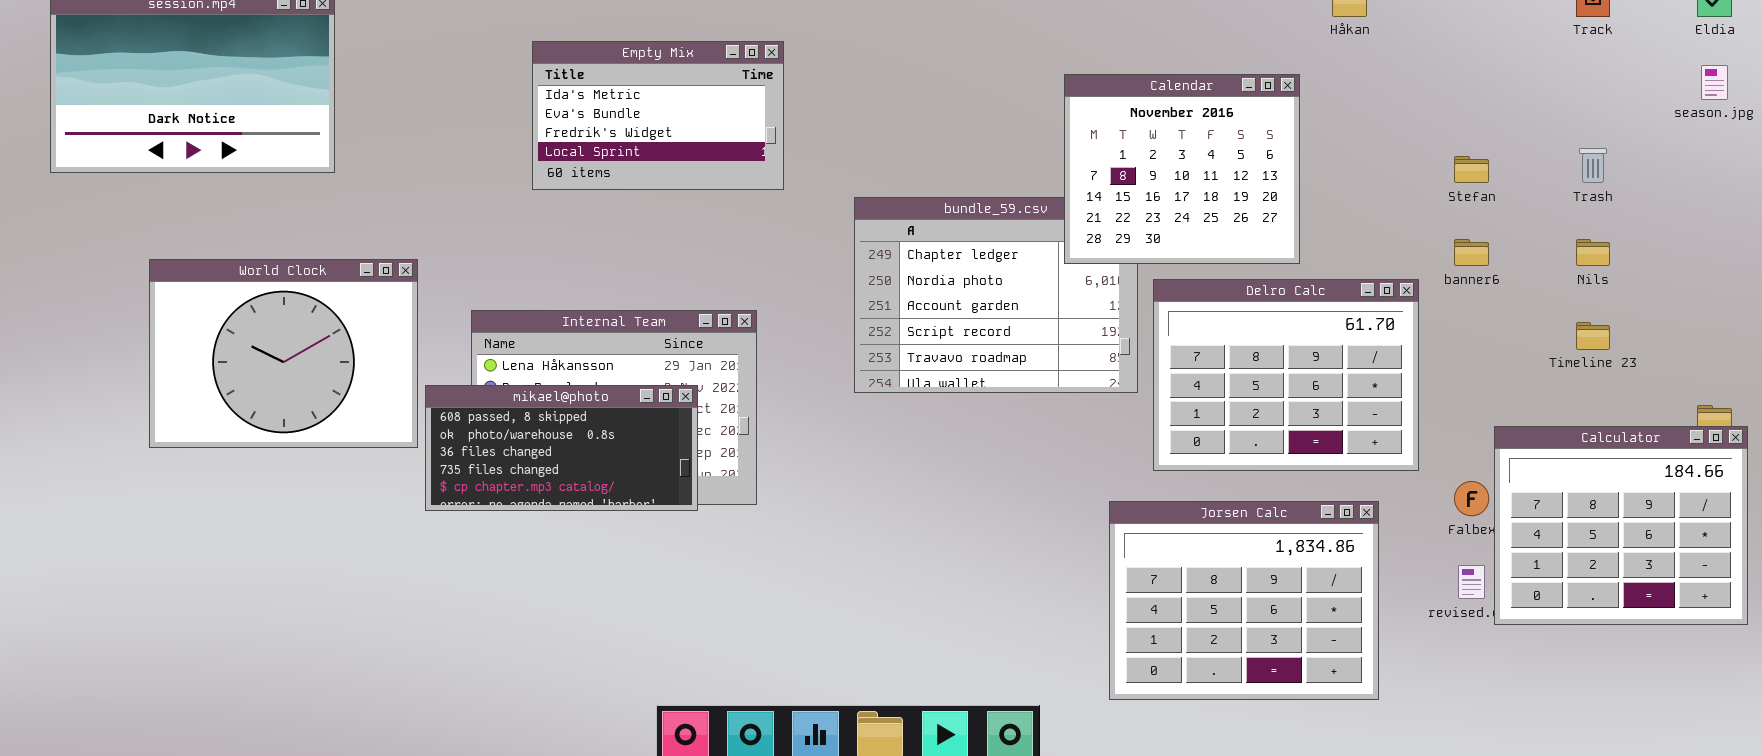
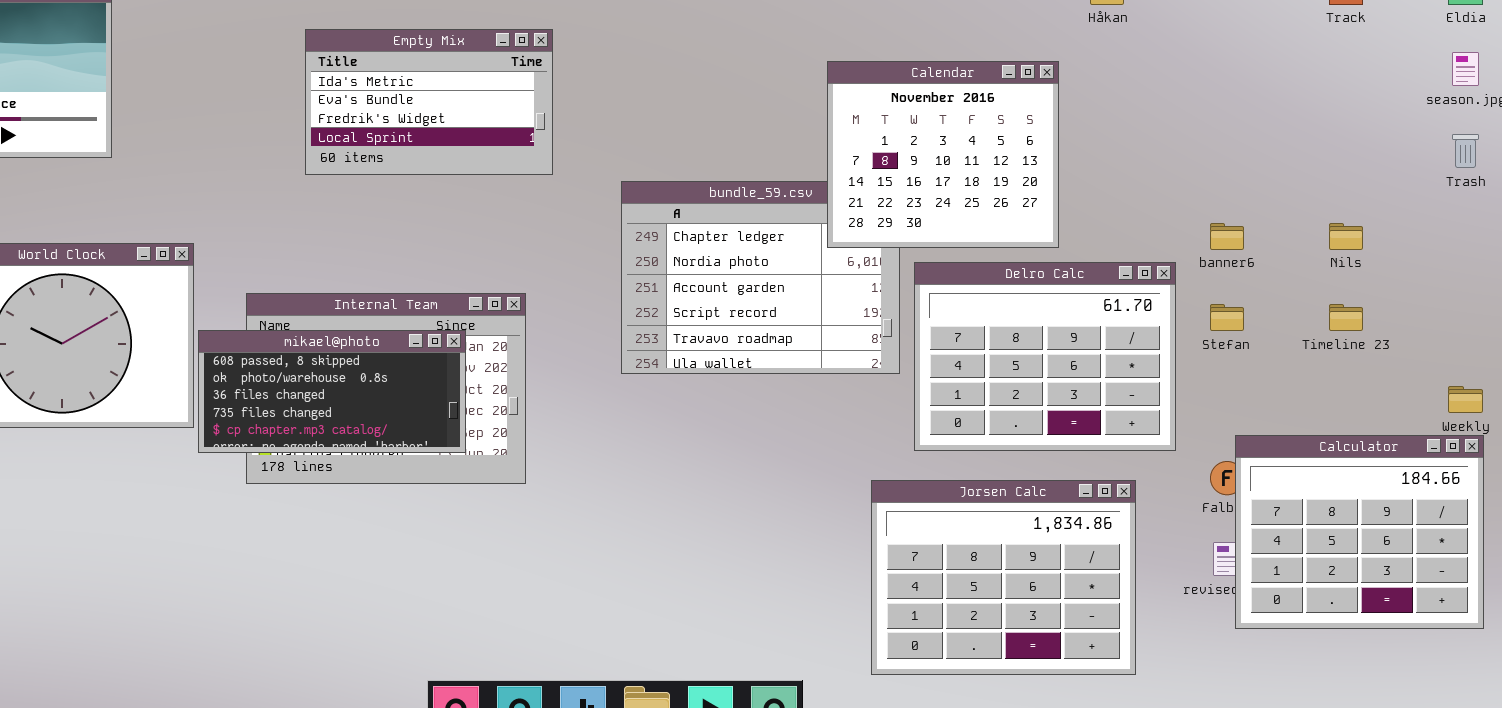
Trash: [1579,148,1607,183] -> [1452,134,1479,168], moved
Stefan: [1454,156,1489,183] -> [1210,304,1244,331], moved
mikael@photo: [425,385,698,511] -> [198,330,466,453], moved
Calculator: [1494,426,1748,625] -> [1235,435,1484,629], moved

